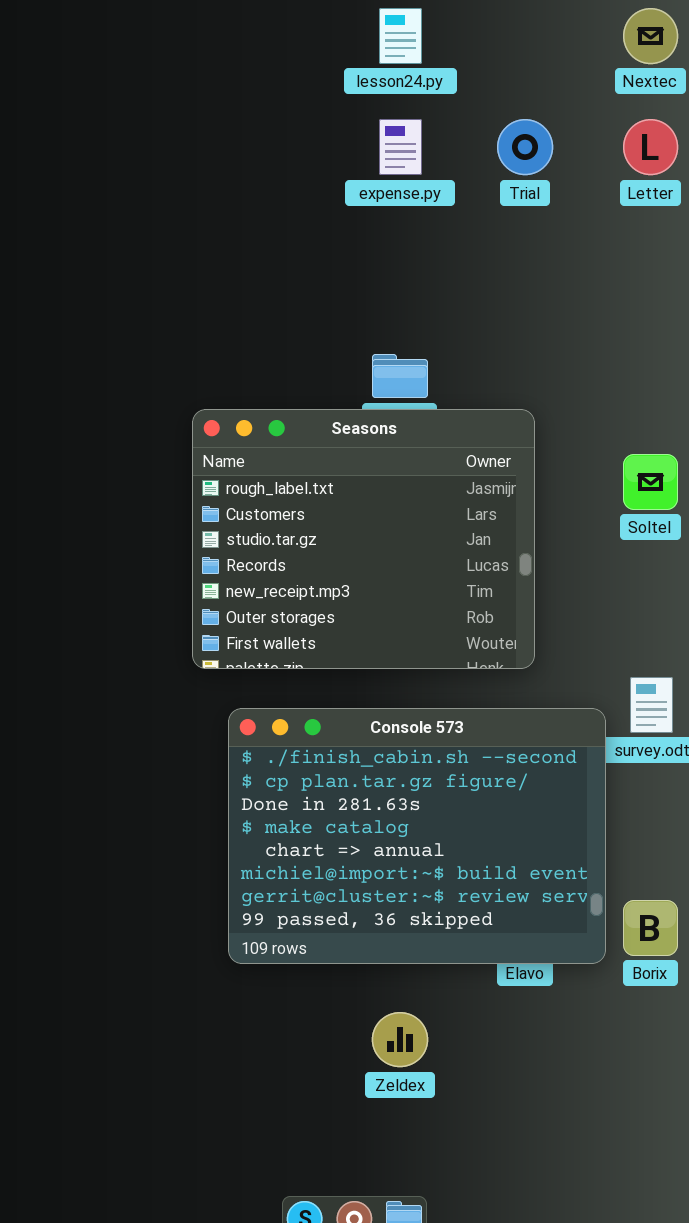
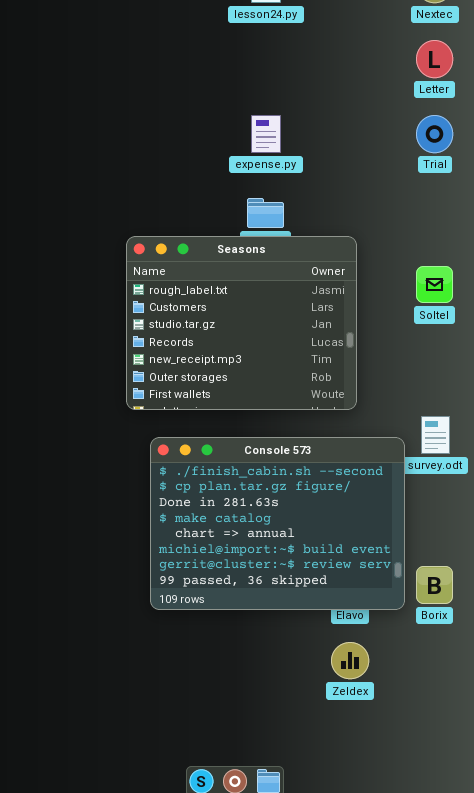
expense.py: [379,119,422,175] -> [251,115,281,153], moved
Trial: [497,119,553,175] -> [416,115,453,153], moved
Zeldex: [372,1012,428,1067] -> [331,642,369,679], moved

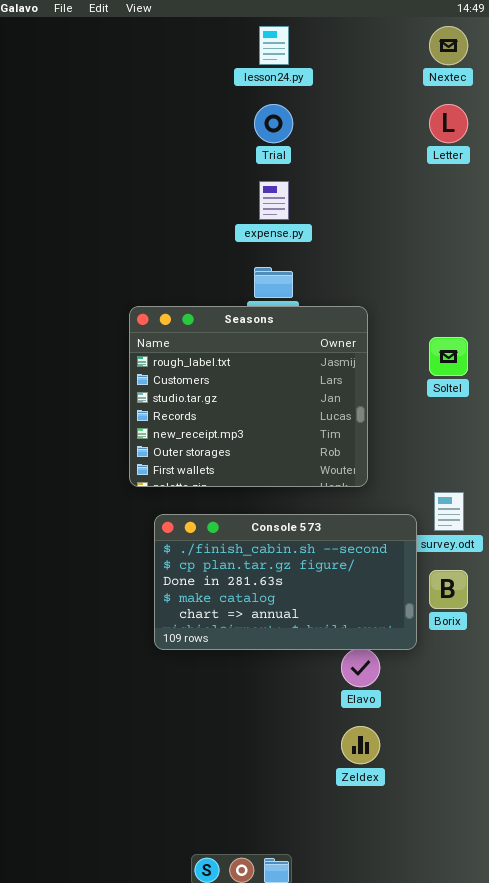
Trial: [416,115,453,153] -> [254,104,293,143], moved
Console 573: [150,437,405,610] -> [154,514,417,650], resized
Borix: [416,566,453,604] -> [429,570,468,609], moved

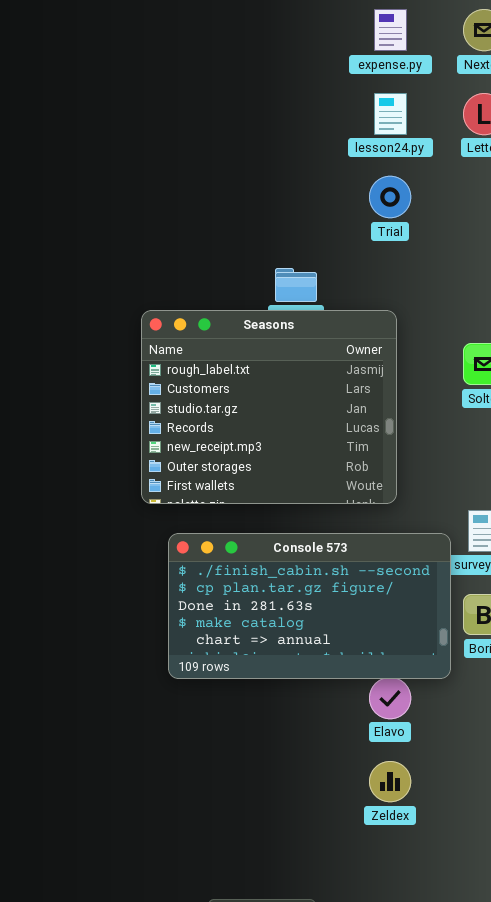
lesson24.py: [259,26,289,65] -> [374,93,407,135], moved
Trial: [254,104,293,143] -> [369,176,411,218], moved
expense.py: [259,181,289,220] -> [374,9,407,51], moved

